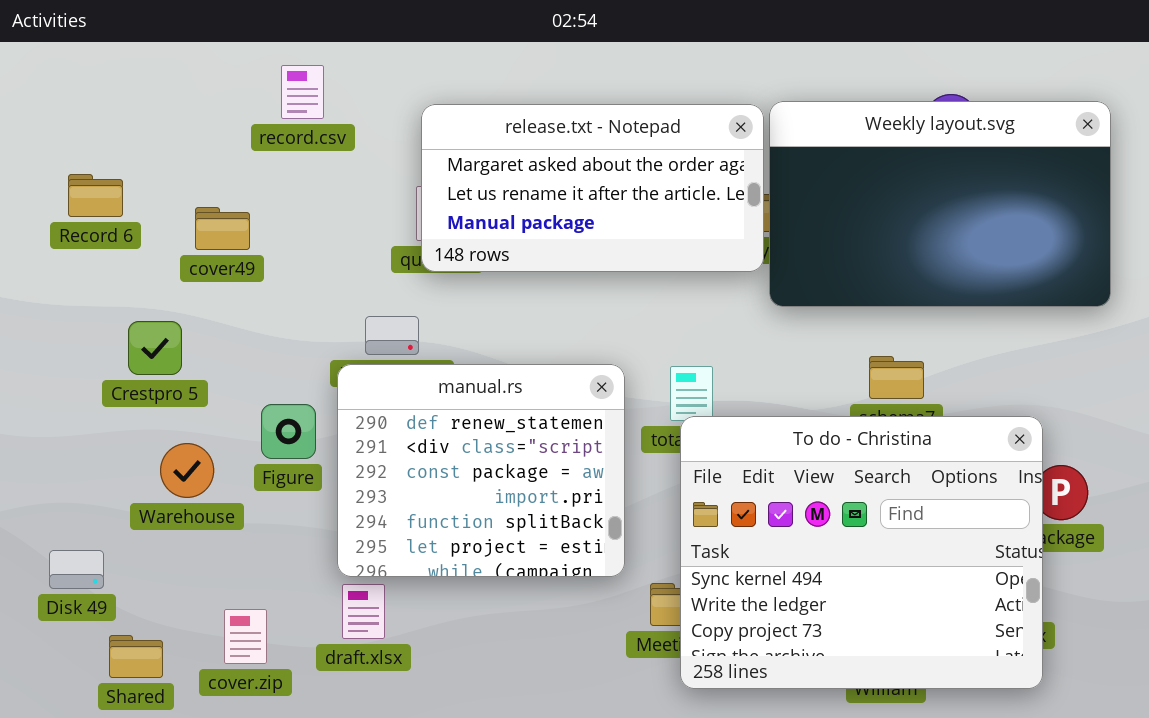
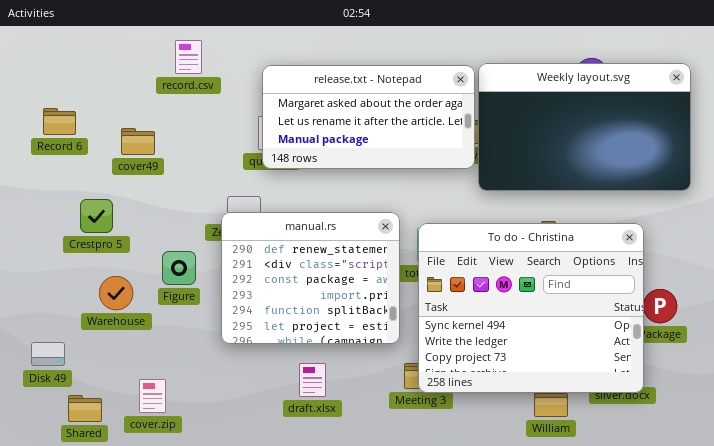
manual.rs: [337,364,625,577] -> [221,212,400,344], moved
To do - Christina: [680,416,1043,689] -> [418,223,644,393], moved
draft.xlsx: [342,584,385,639] -> [299,363,326,397], moved

